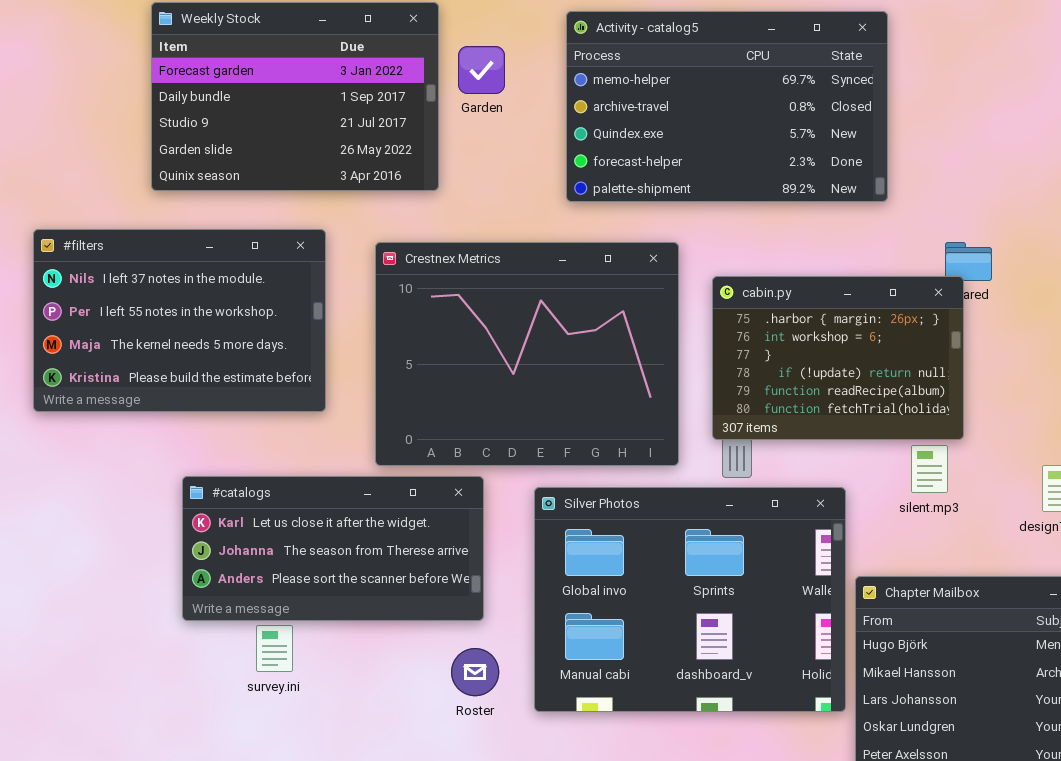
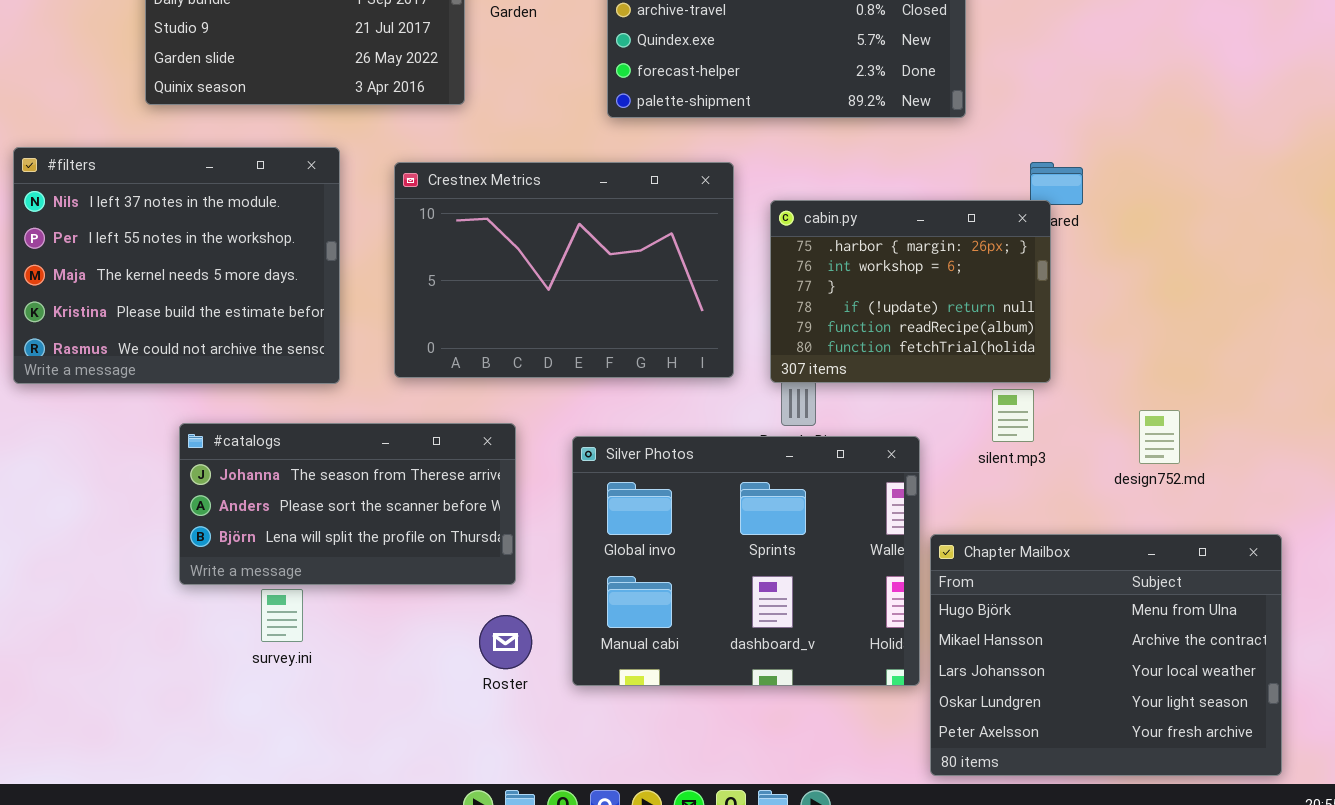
#filters: [33,229,326,412] -> [13,147,340,384], resized
Crestnex Metrics: [375,242,679,466] -> [394,162,734,378], resized
#catalogs: [182,476,484,621] -> [179,423,516,585], scrolled down 1 row

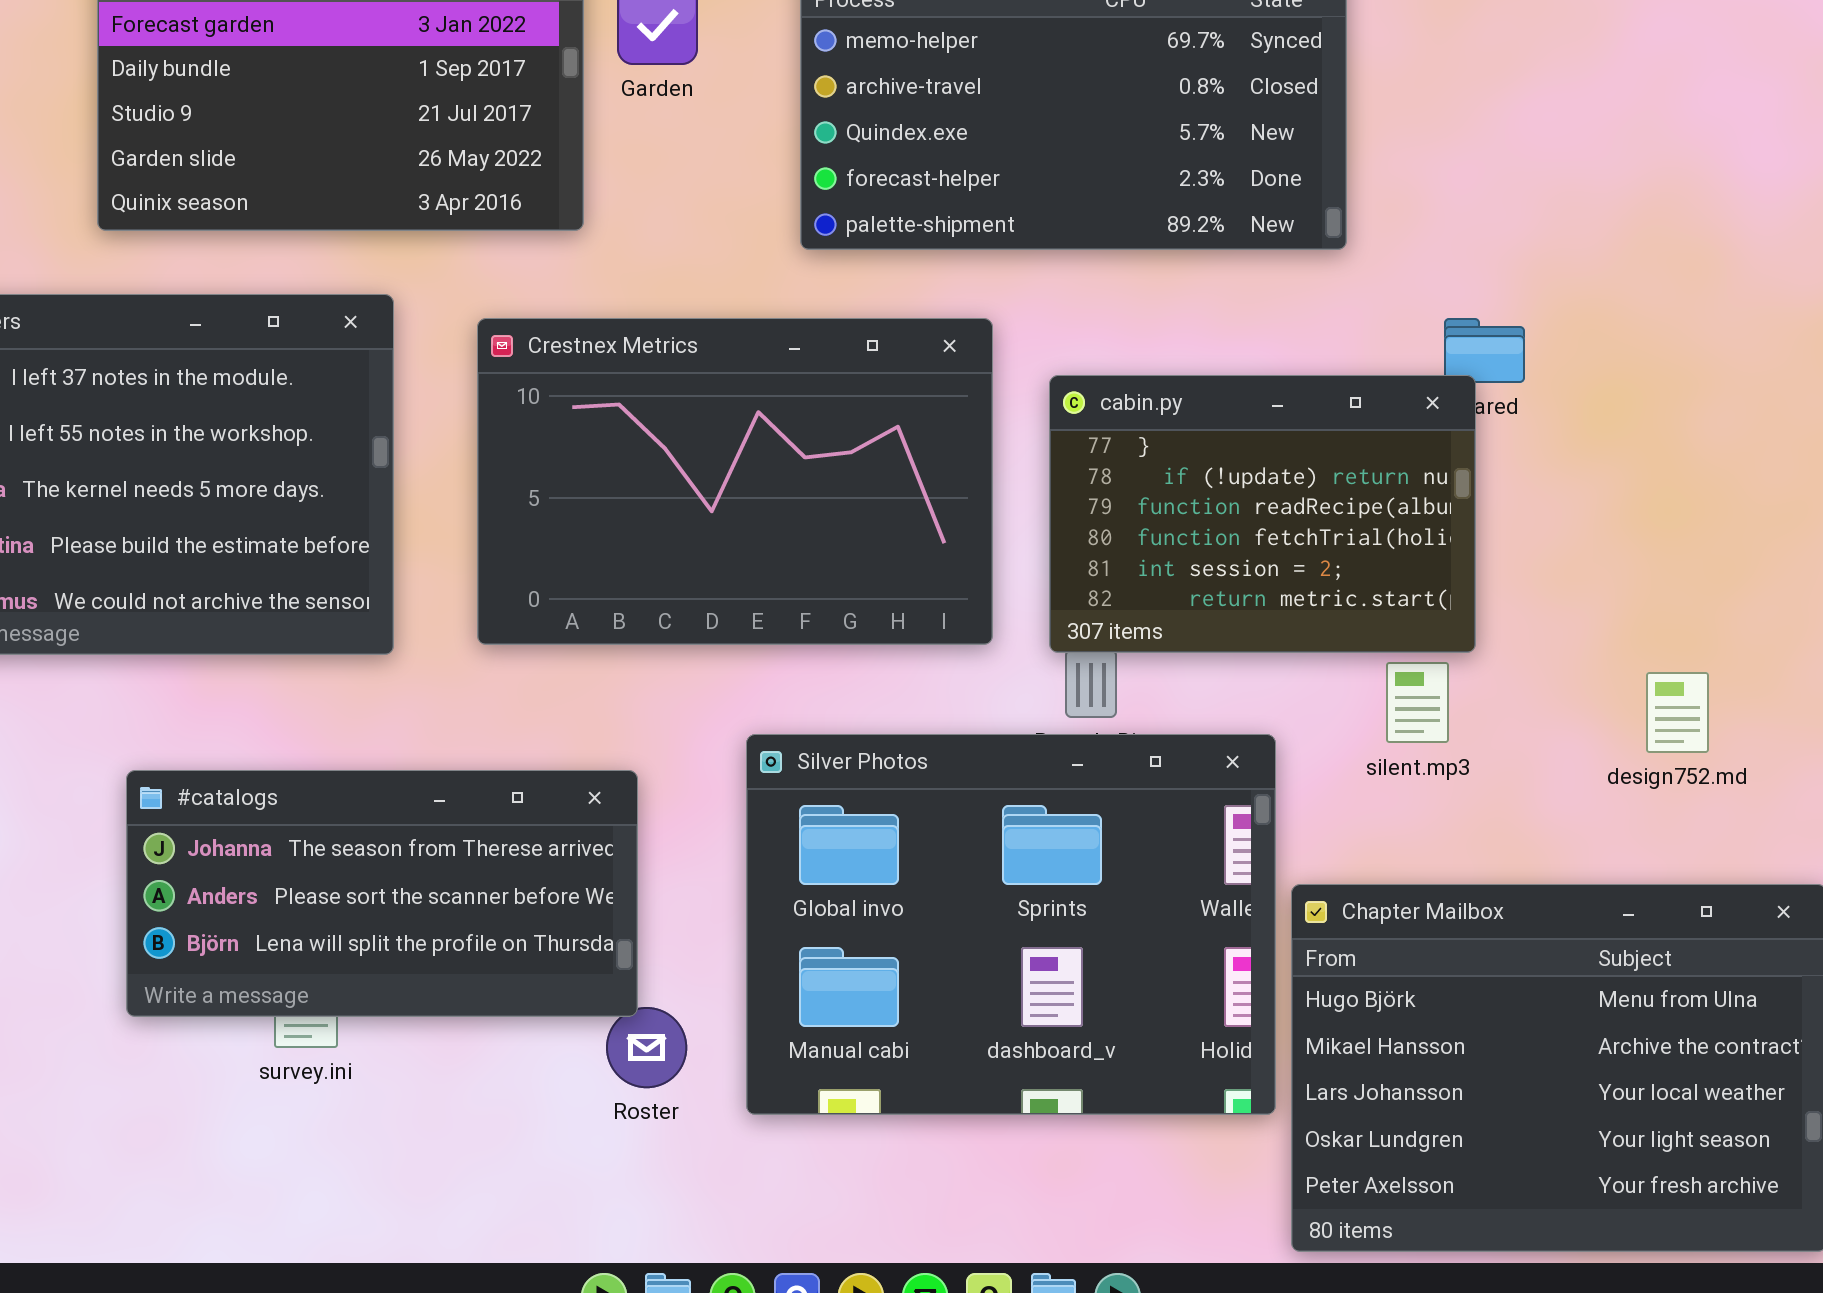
cabin.py: [770,200,1051,383] -> [1049,375,1476,653], scrolled down 2 rows
design752.md: [1139,410,1180,464] -> [1646,672,1709,753], moved
#catalogs: [179,423,516,585] -> [126,770,638,1017], moved

